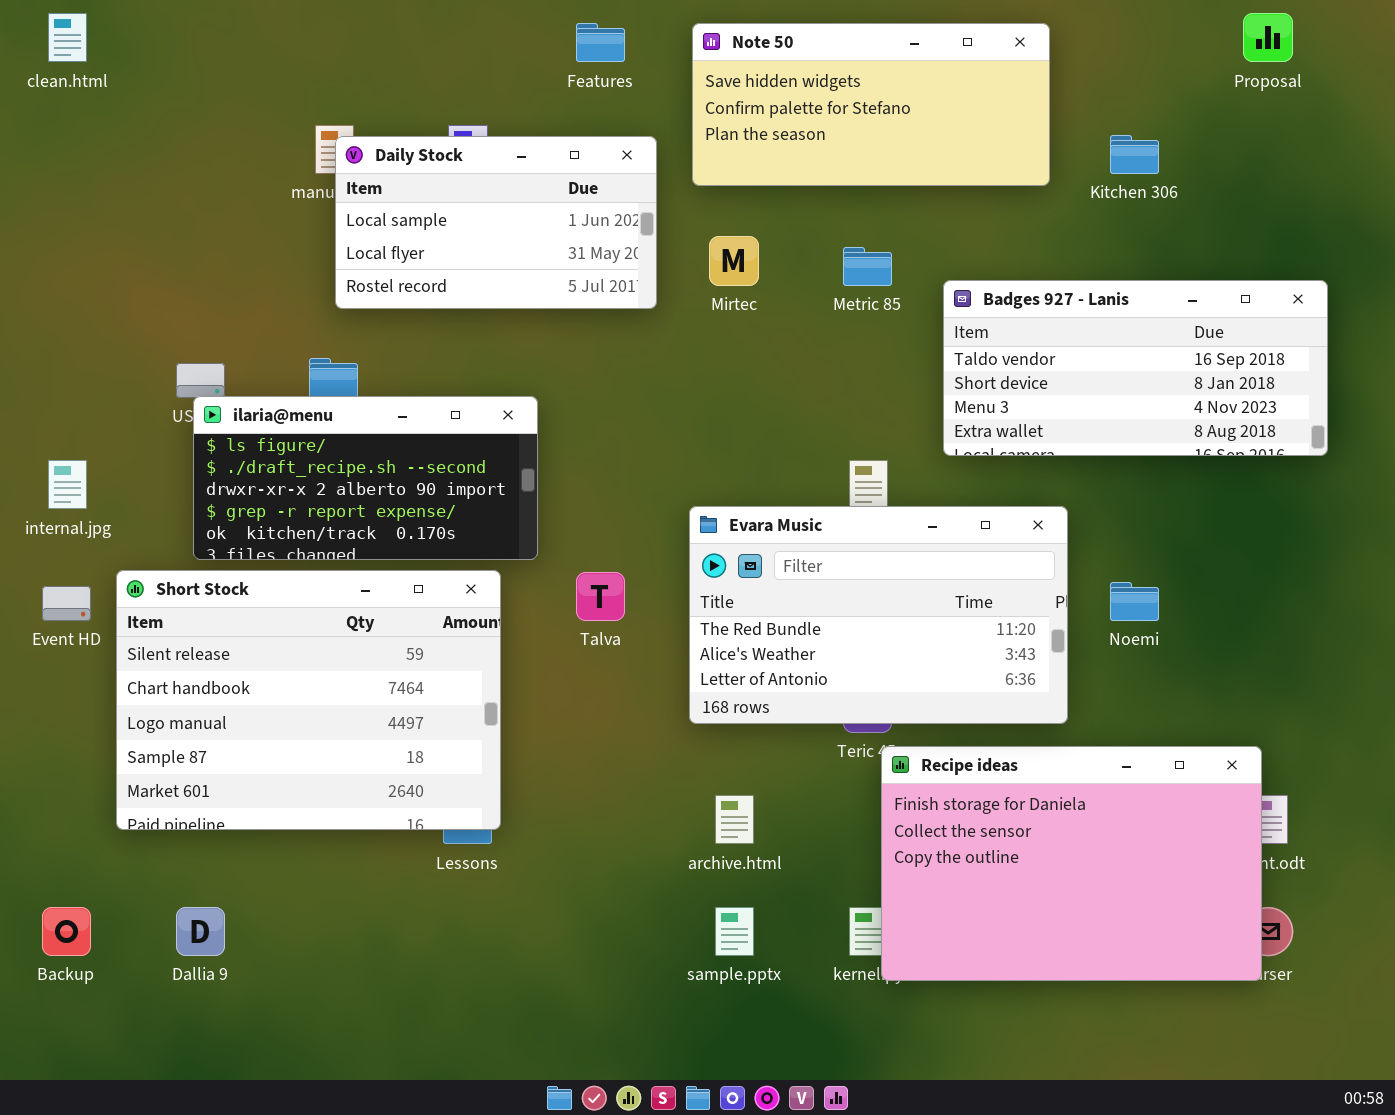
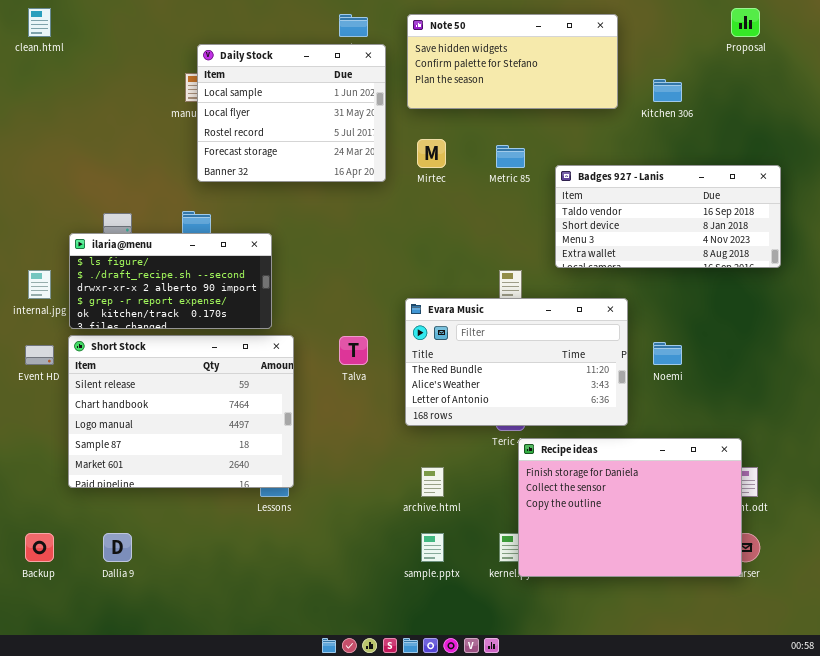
Daily Stock: [335,136,657,309] -> [197,44,386,182], resized
ilaria@menu: [193,396,538,560] -> [69,233,272,329], moved

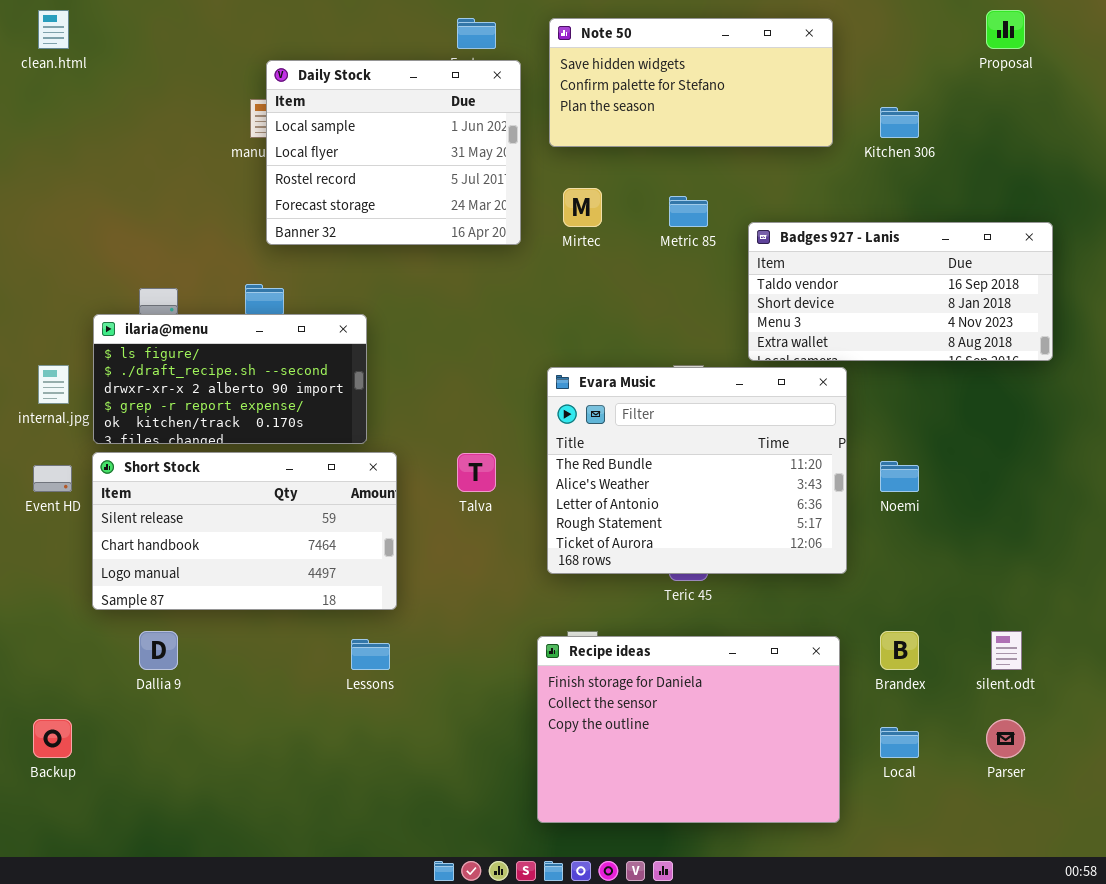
Evara Music: [405,298,628,426] -> [547,367,847,574], resized
Short Stock: [68,335,294,488] -> [92,452,397,610], resized
Recipe ideas: [518,438,742,577] -> [537,636,840,823], moved
Dallia 9: [103,533,132,562] -> [139,631,178,670], moved

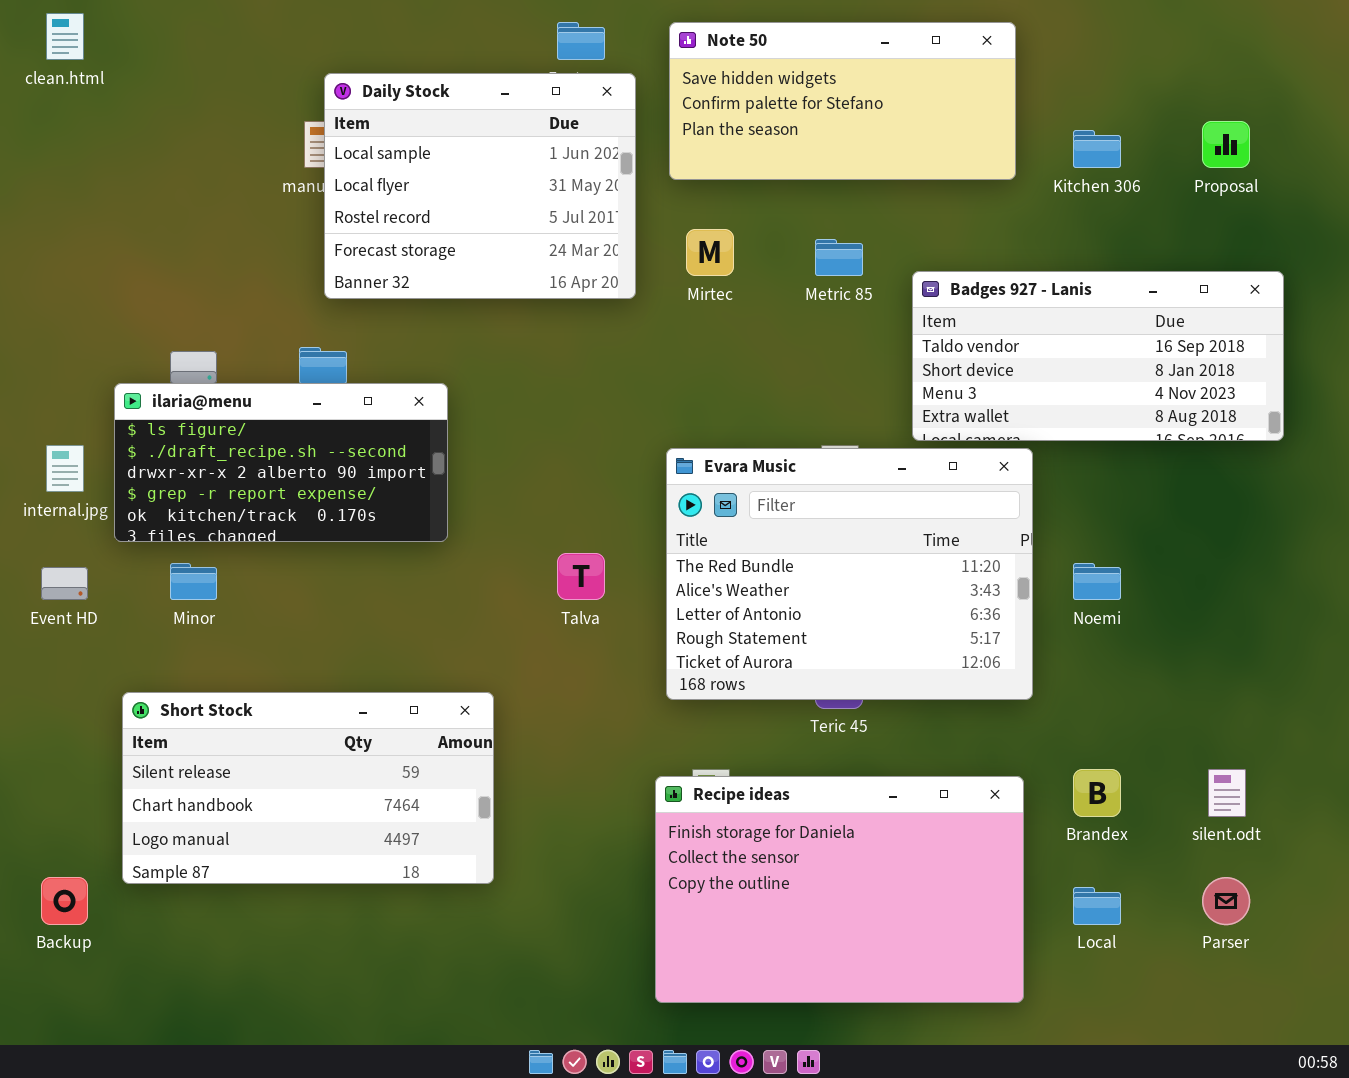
Proposal: [986,10,1025,49] -> [1202,121,1250,168], moved
Short Stock: [92,452,397,610] -> [122,692,494,884], moved

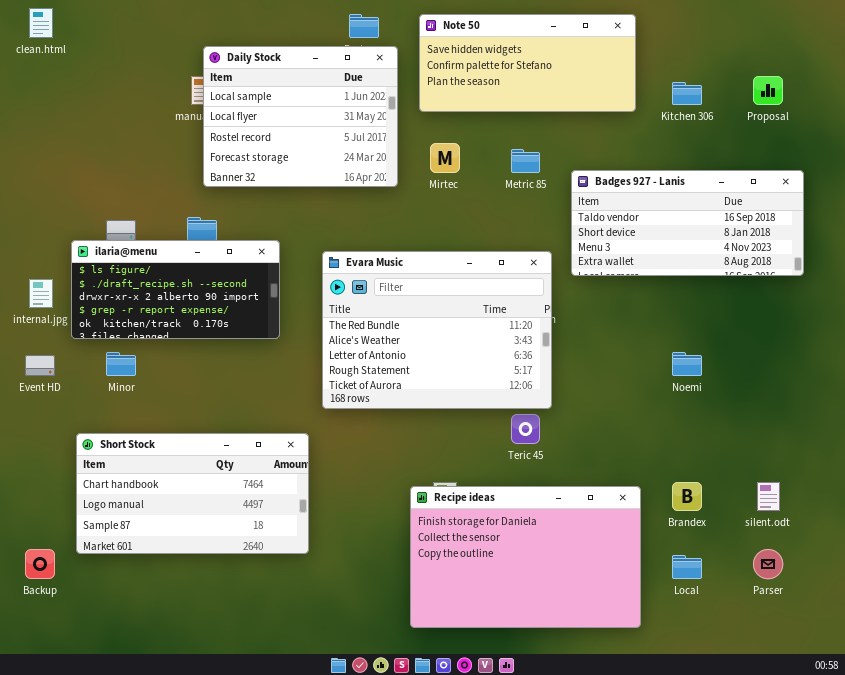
Evara Music: [666,448,1033,700] -> [322,251,552,409], moved
Short Stock: [122,692,494,884] -> [76,433,309,554], scrolled down 1 row

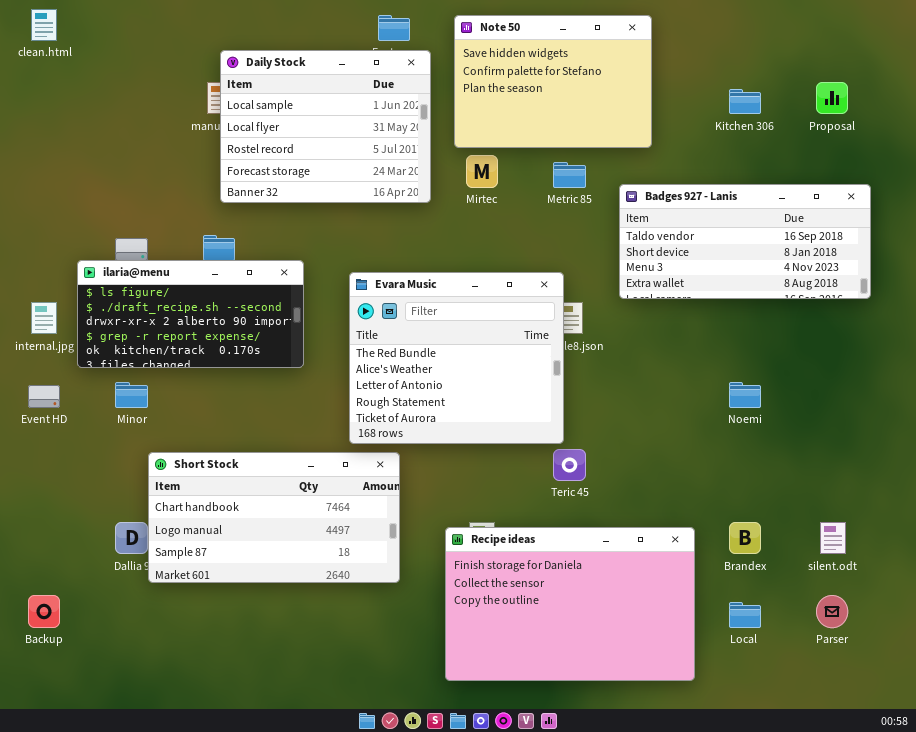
Note 50: [419,14,636,112] -> [454,15,652,148], resized
Evara Music: [322,251,552,409] -> [349,272,564,444], resized
Short Stock: [76,433,309,554] -> [148,452,400,583], moved

